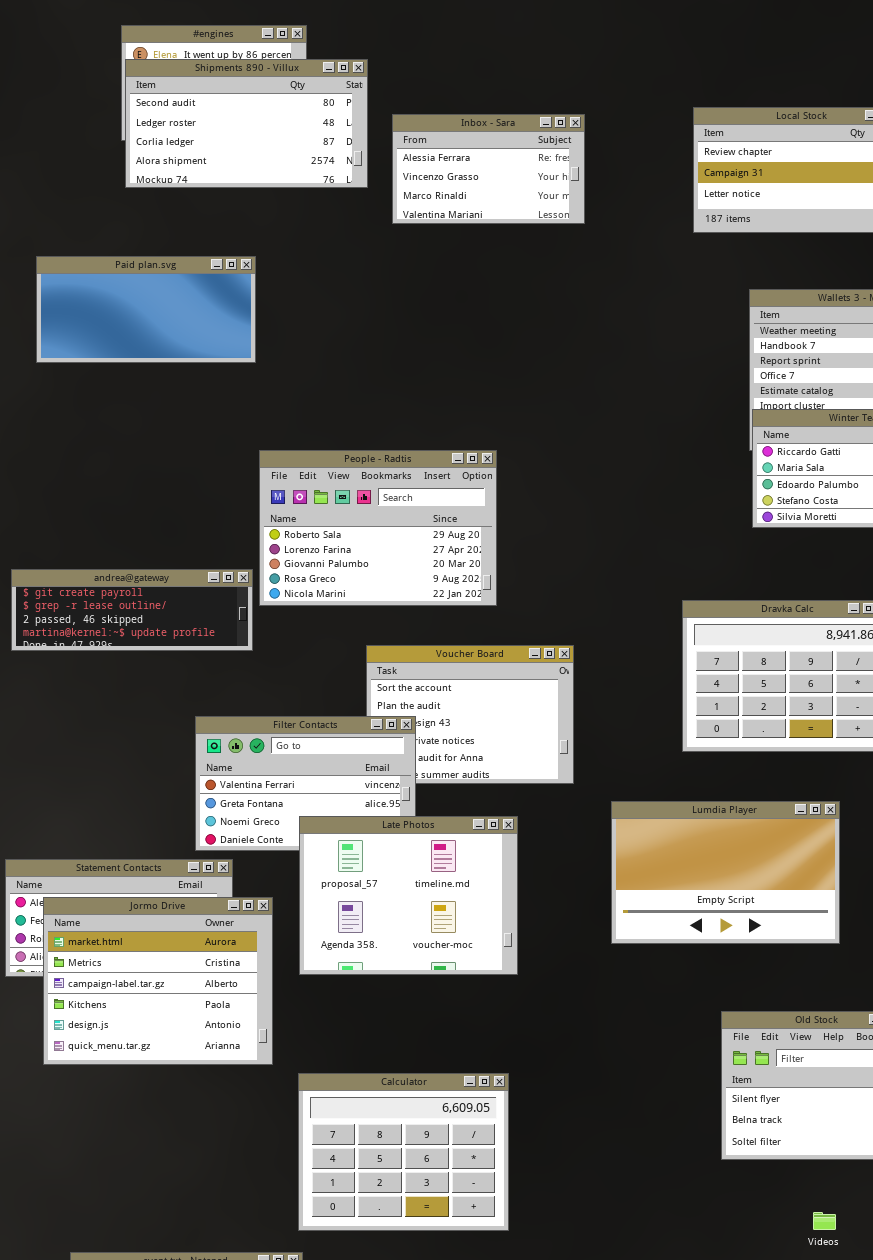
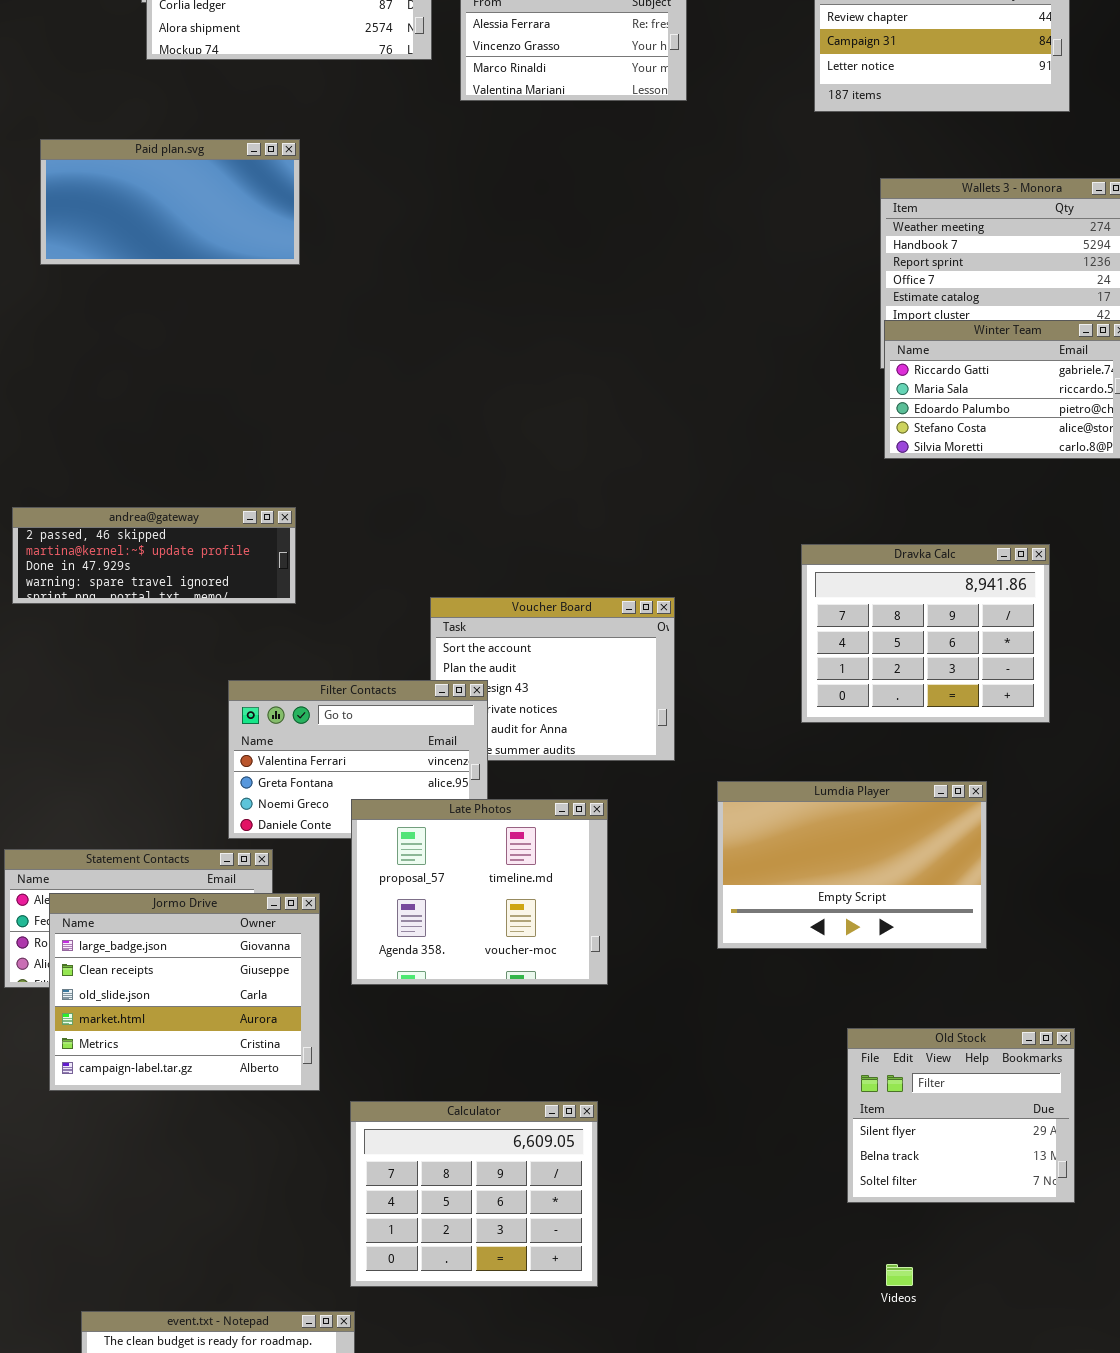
People - Radtis: [259,450,497,606] -> none, closed
andrea@gateway: [11,569,253,651] -> [12,507,296,604], scrolled down 2 rows
Jormo Drive: [43,897,273,1065] -> [49,893,320,1091], scrolled up 3 rows
Videos: [813,1212,836,1230] -> [886,1264,913,1286], moved

